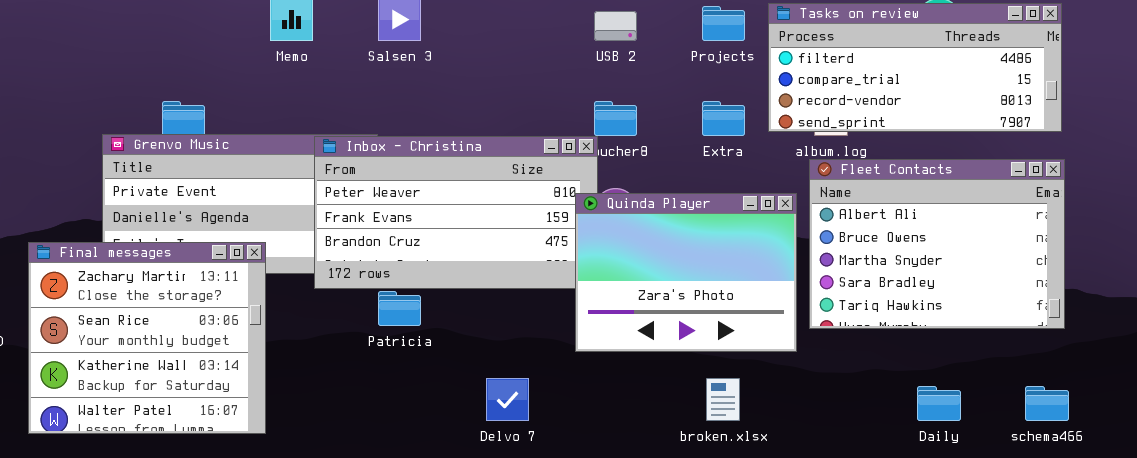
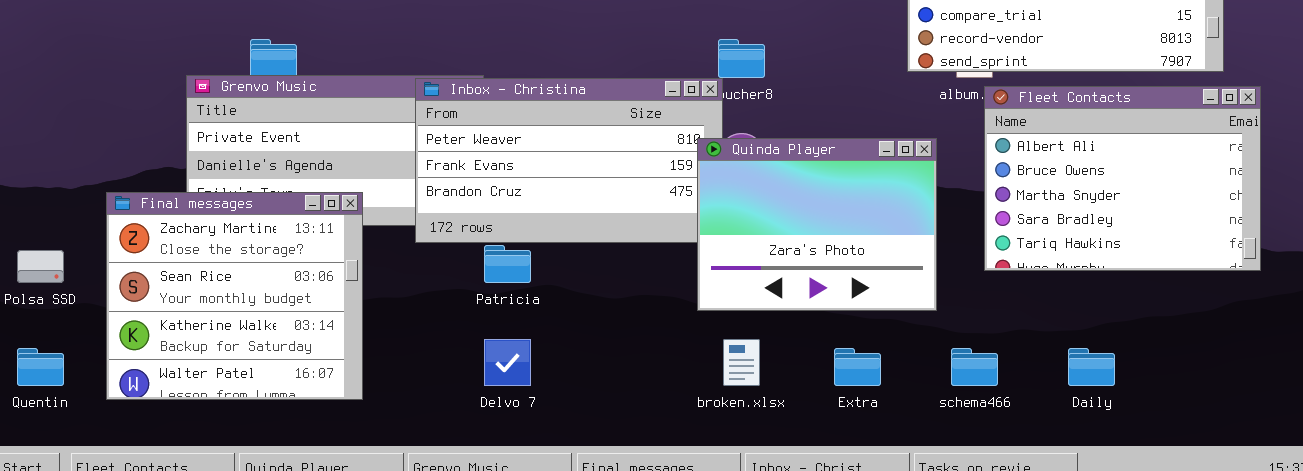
Extra: [702,101,745,136] -> [834,348,881,386], moved
Fleet Contacts: [809,159,1065,329] -> [984,86,1261,271], moved
Delvo 7: [486,378,529,421] -> [484,339,531,386], moved
broken.xlsx: [706,378,740,421] -> [723,339,760,386], moved
schema466: [1025,386,1069,421] -> [951,348,998,386], moved

